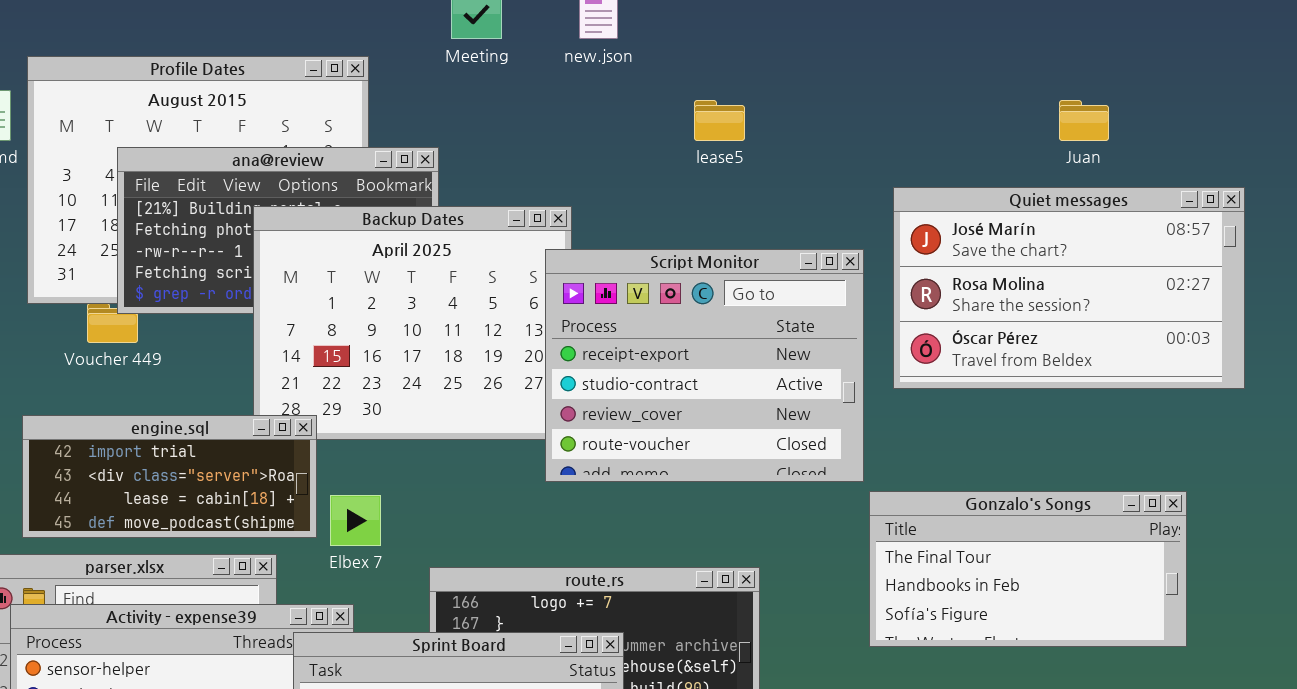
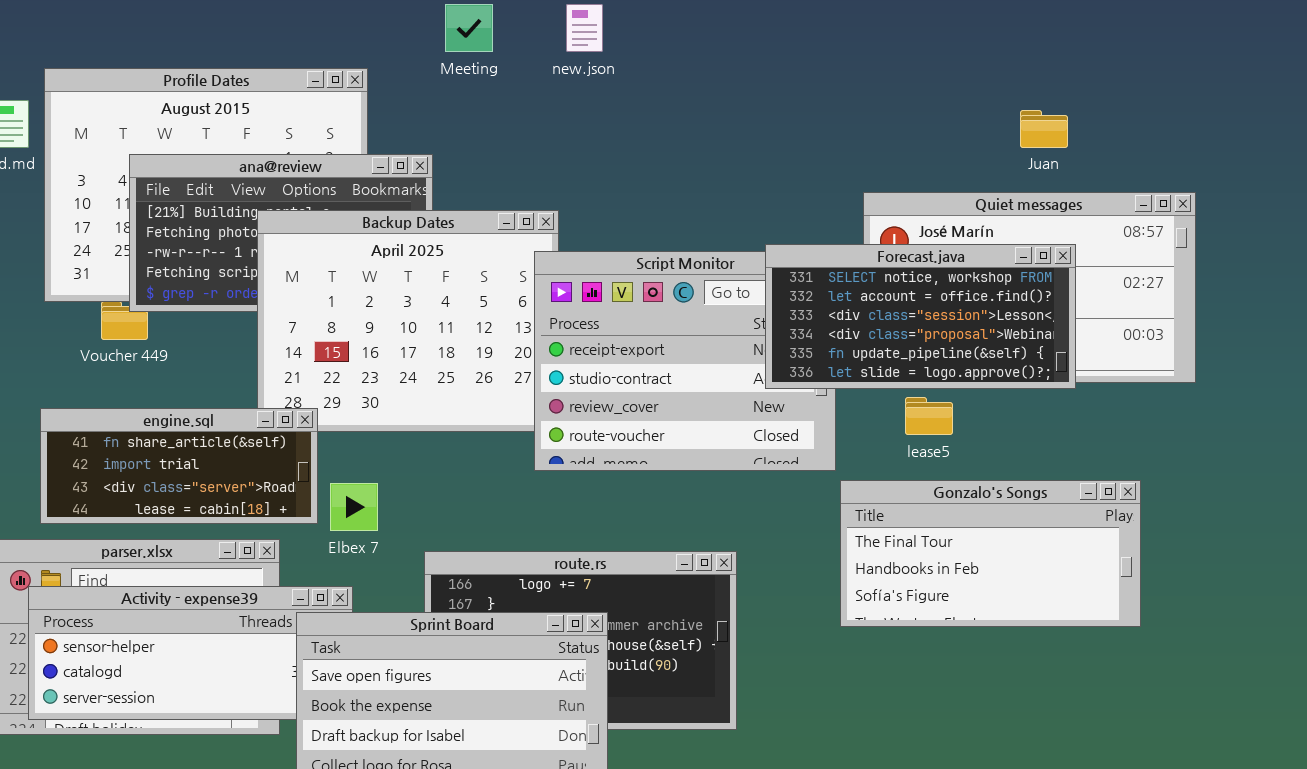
lease5: [694,100,745,141] -> [905,397,953,435], moved
Forecast.java: none -> [765,244,1076,389], opened
engine.sql: [22,415,317,538] -> [40,408,318,524], scrolled up 1 row

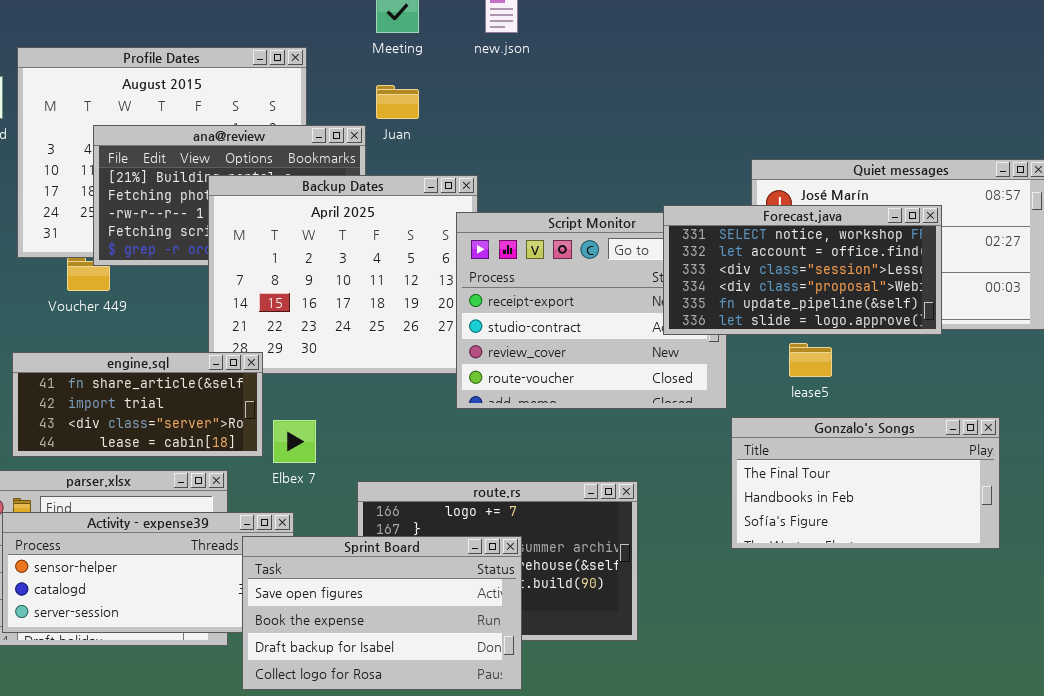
Juan: [1020,110,1068,148] -> [376,85,419,119], moved

